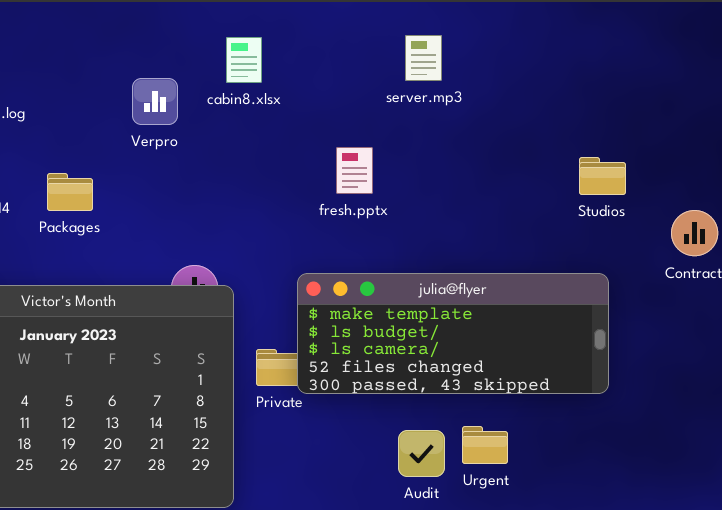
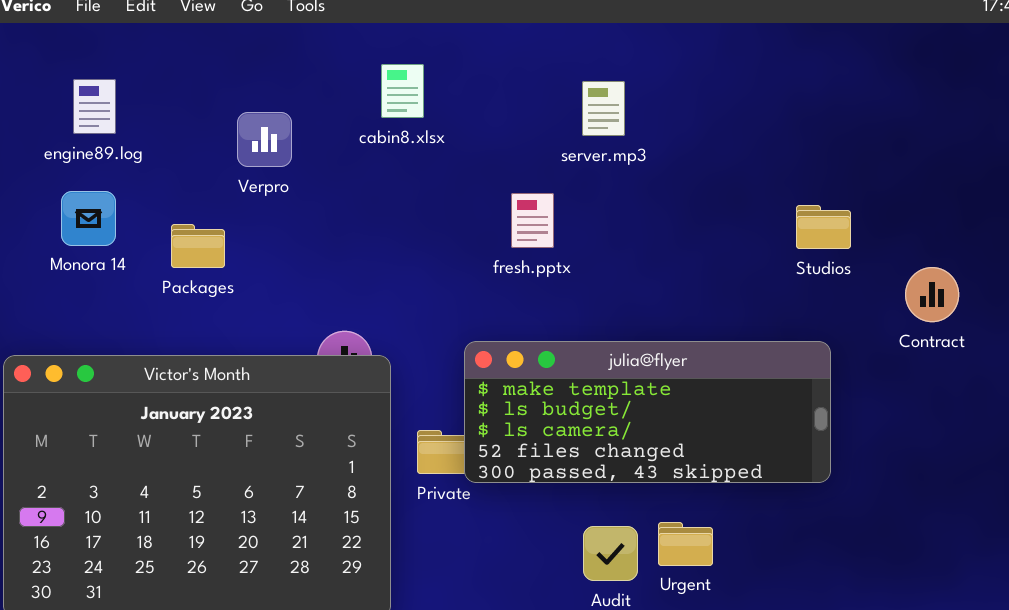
server.mp3: [405,35,442,81] -> [582,81,625,136], moved
Verpro: [132,78,178,125] -> [237,112,292,167], moved

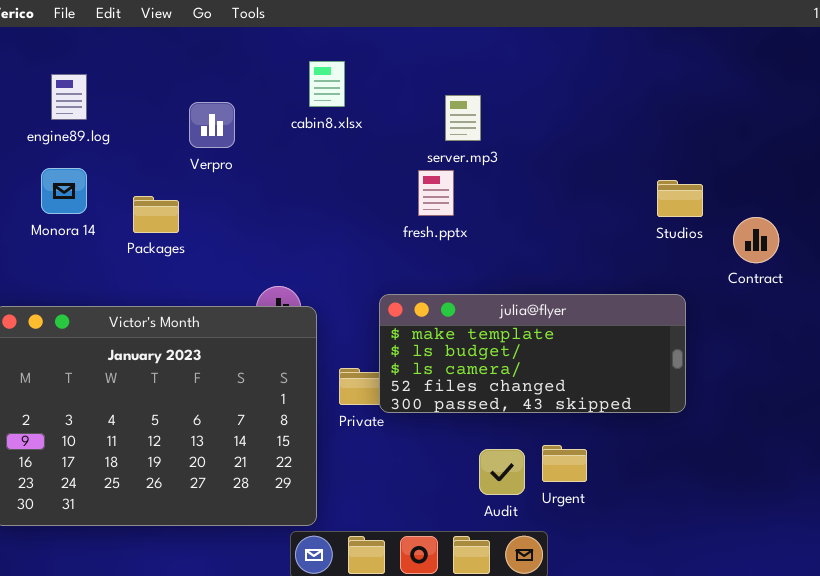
server.mp3: [582,81,625,136] -> [445,95,481,141], moved
Contract: [905,267,959,322] -> [733,217,779,263], moved

